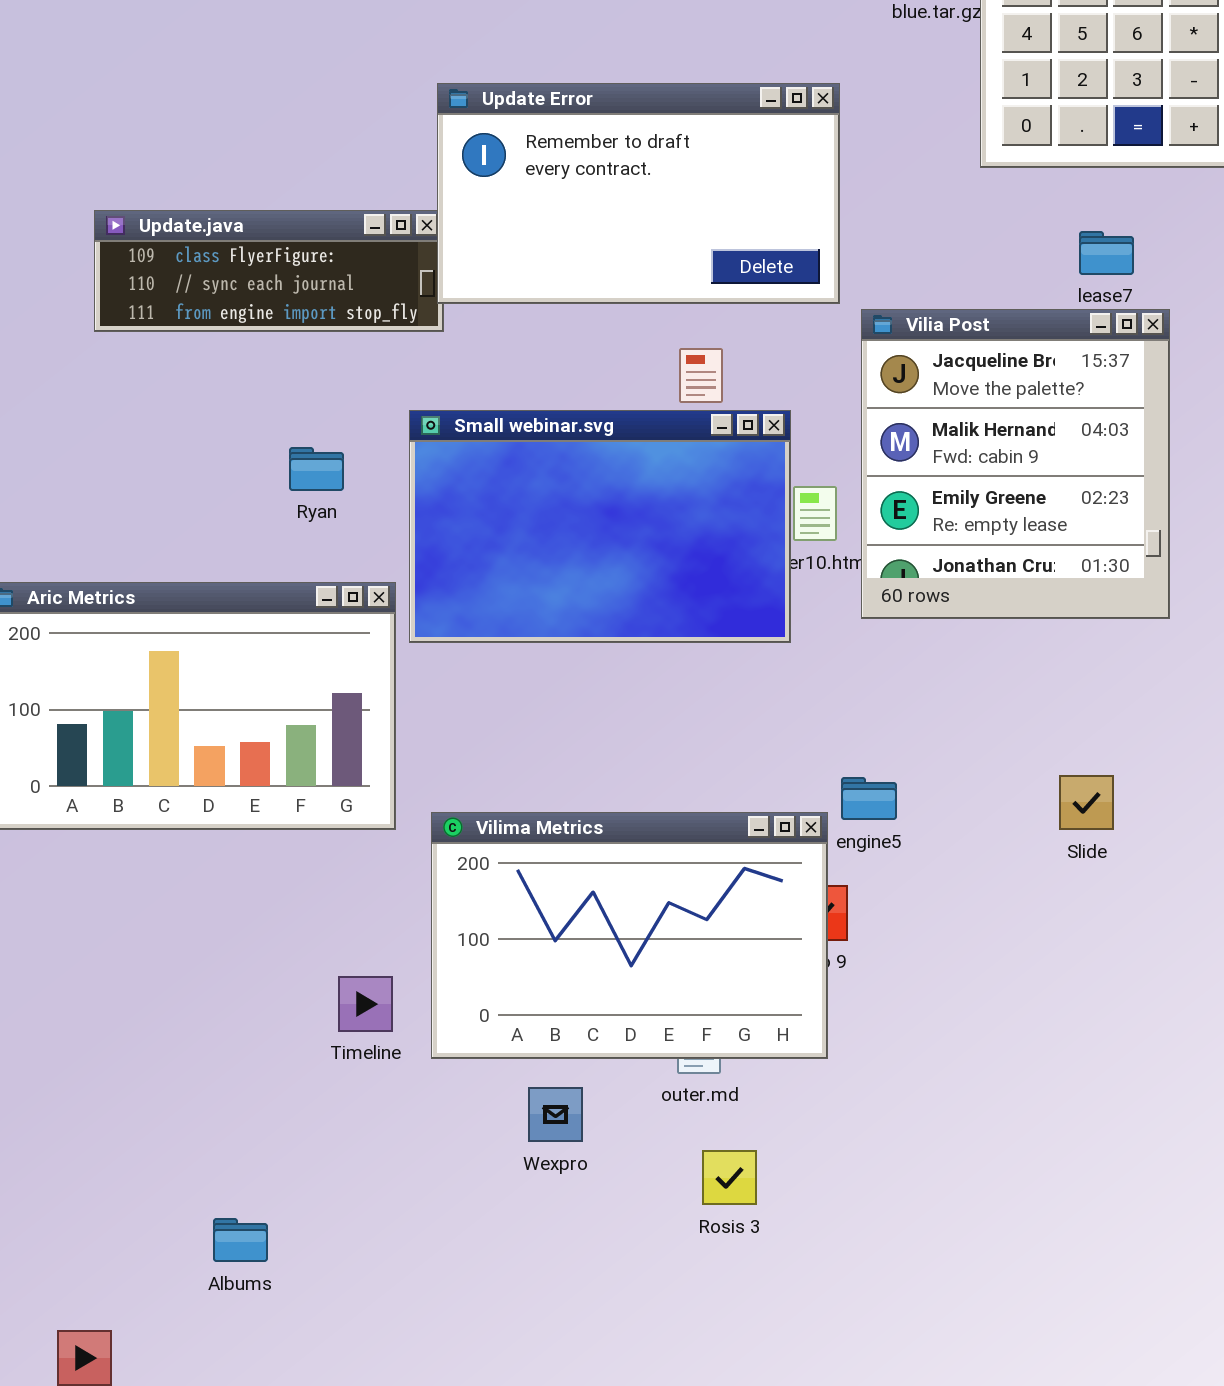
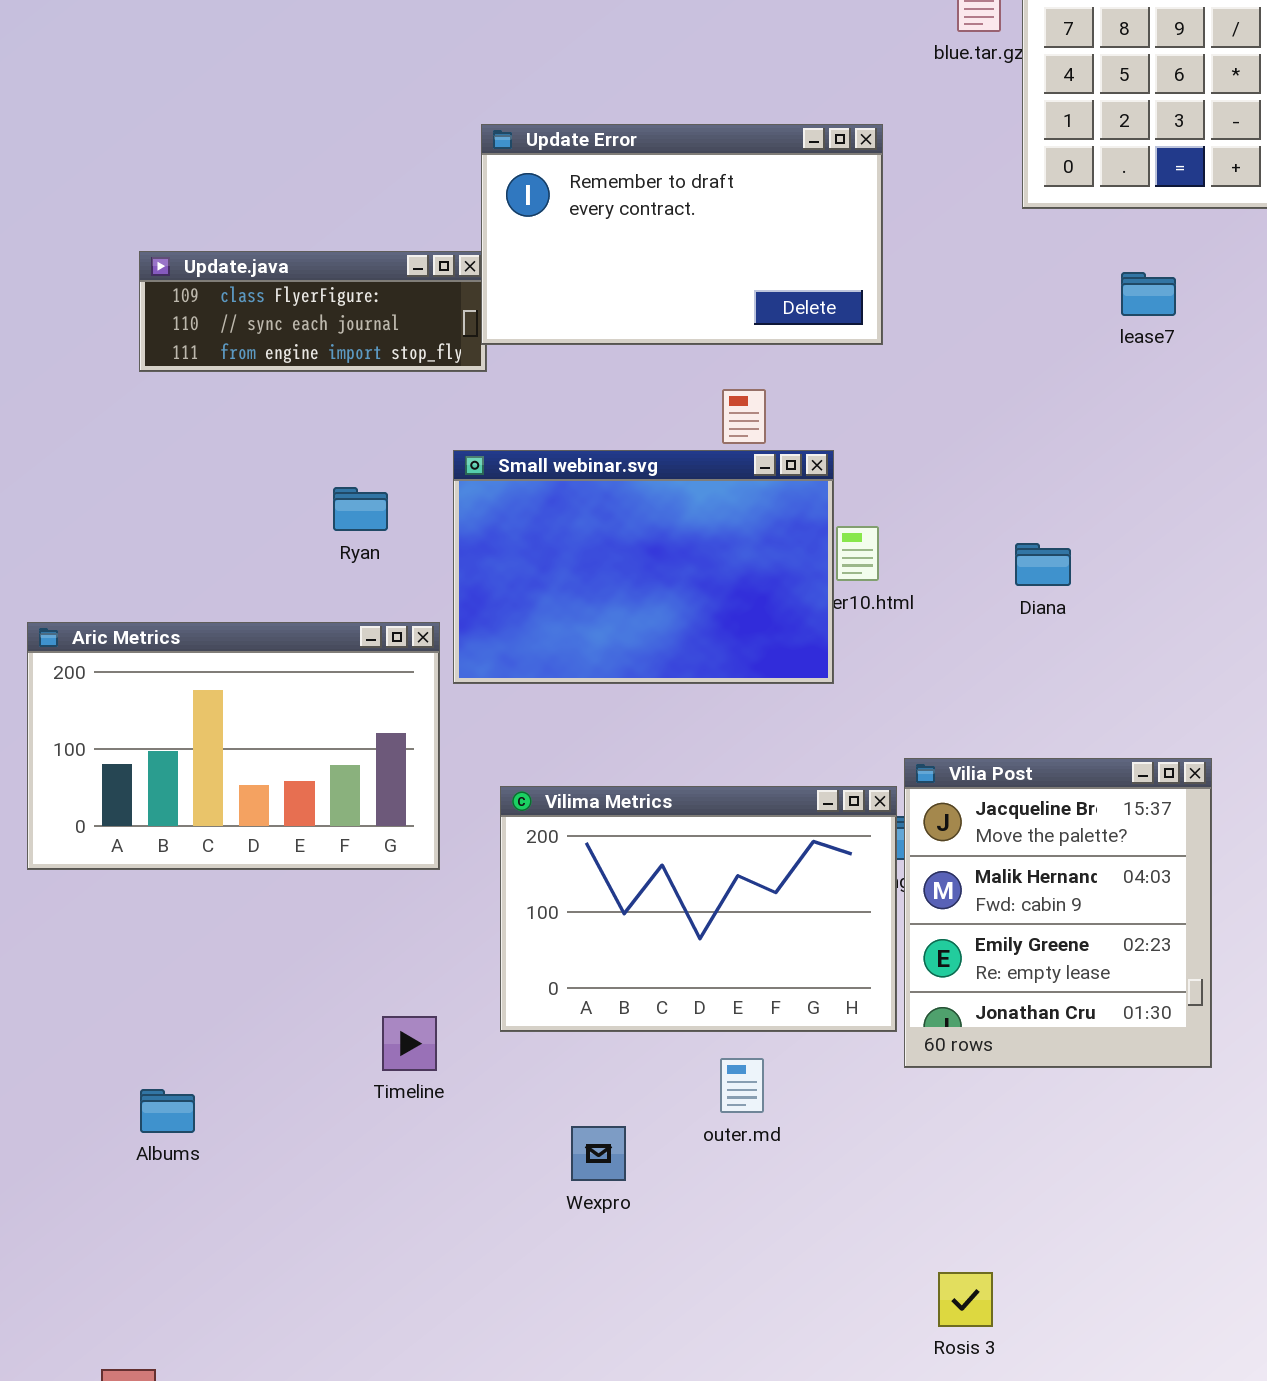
Vilia Post: [861,309,1170,619] -> [904,758,1212,1068], moved
Vilima Metrics: [431,812,828,1059] -> [500,786,897,1032], moved
Rosis 3: [702,1150,757,1205] -> [938,1272,993,1327], moved
Albums: [213,1218,268,1262] -> [140,1089,195,1133], moved

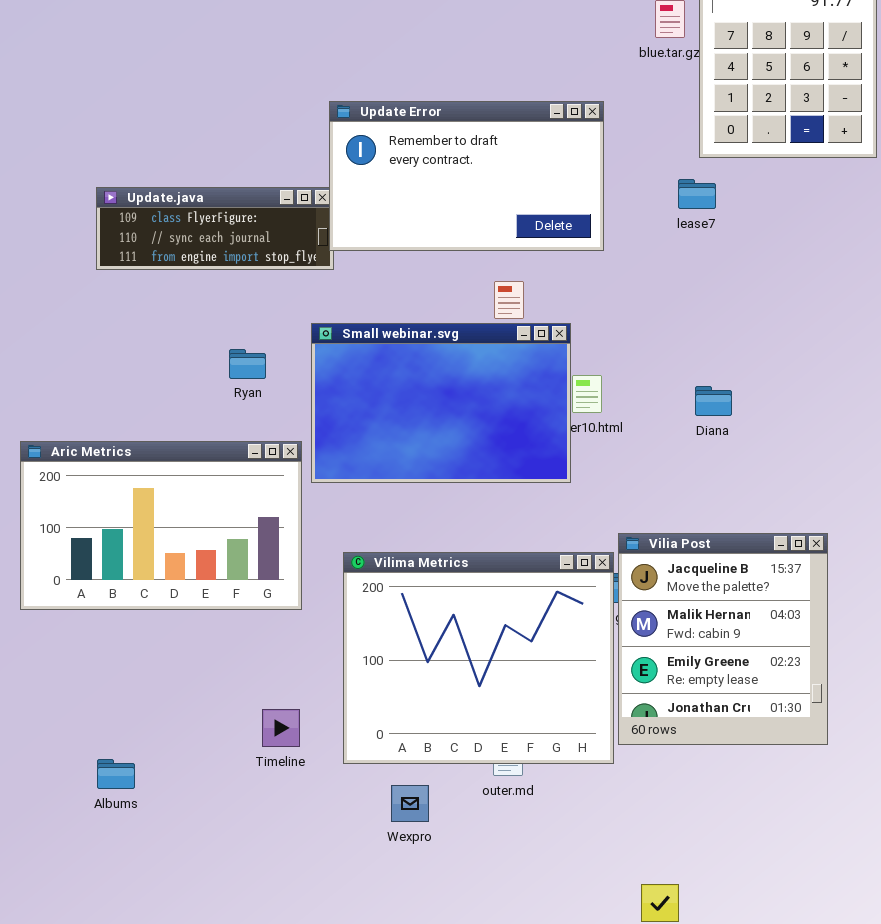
lease7: [1121,272,1176,316] -> [678,179,716,209], moved
Vilima Metrics: [500,786,897,1032] -> [343,552,614,764], resized

